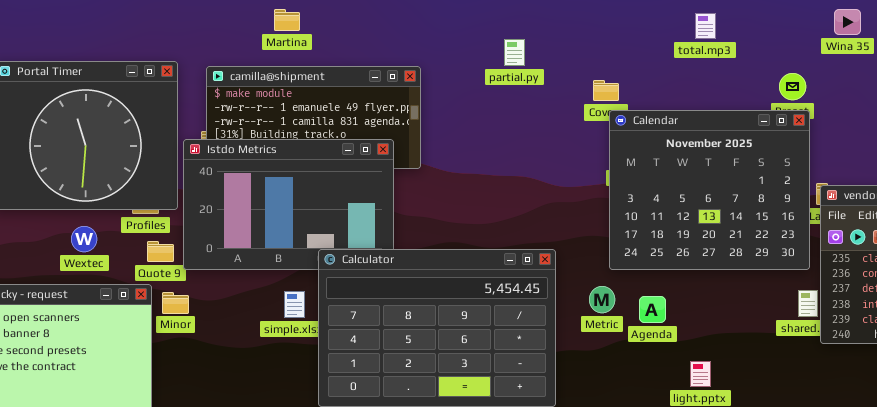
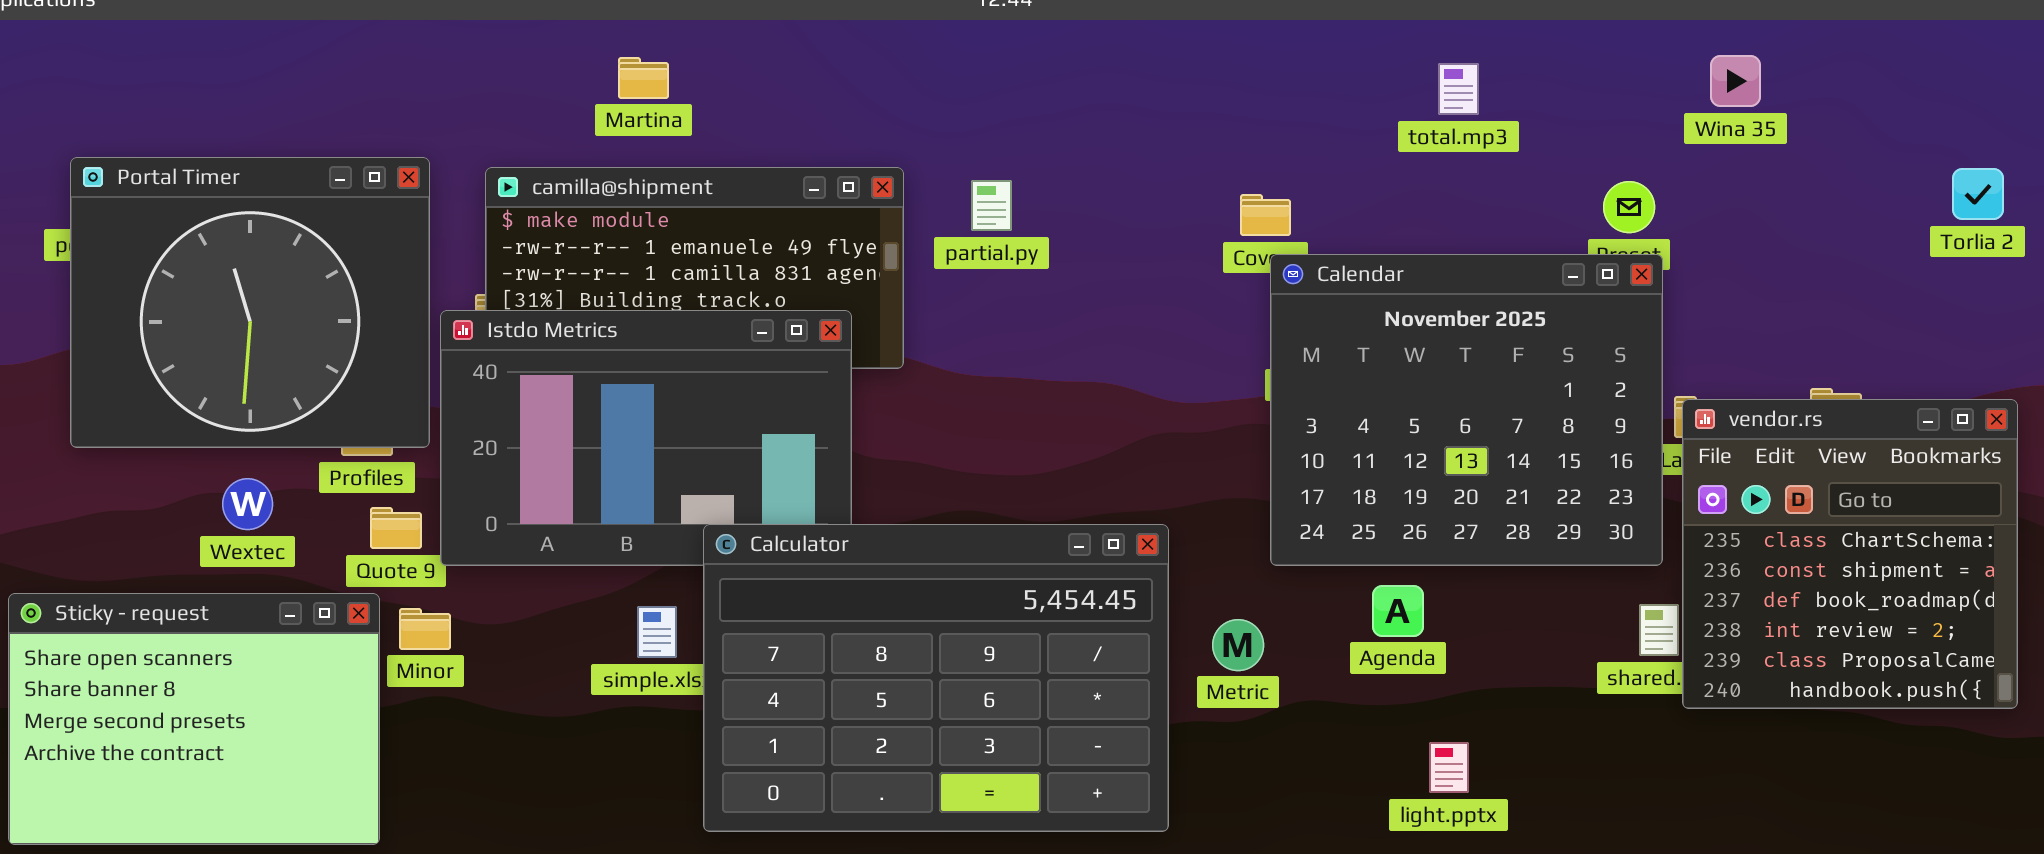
partial.py: [504,39,525,66] -> [971,180,1012,231], moved
Metric: [589,286,615,313] -> [1212,619,1264,671], moved
Agenda: [639,296,666,323] -> [1372,585,1424,637], moved

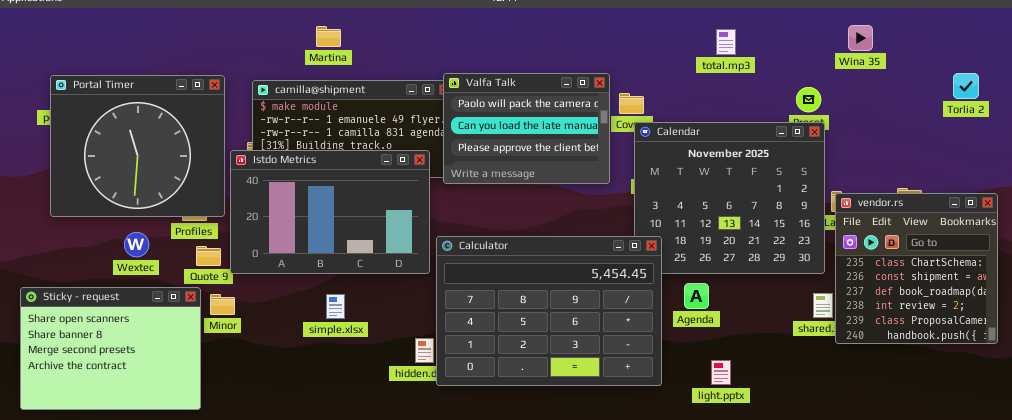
Valfa Talk: none -> [443,73,610,184], opened
Torlia 2: [1952,168,2004,220] -> [953,73,979,99], moved
Calculator: [703,524,1169,832] -> [436,236,662,386], moved

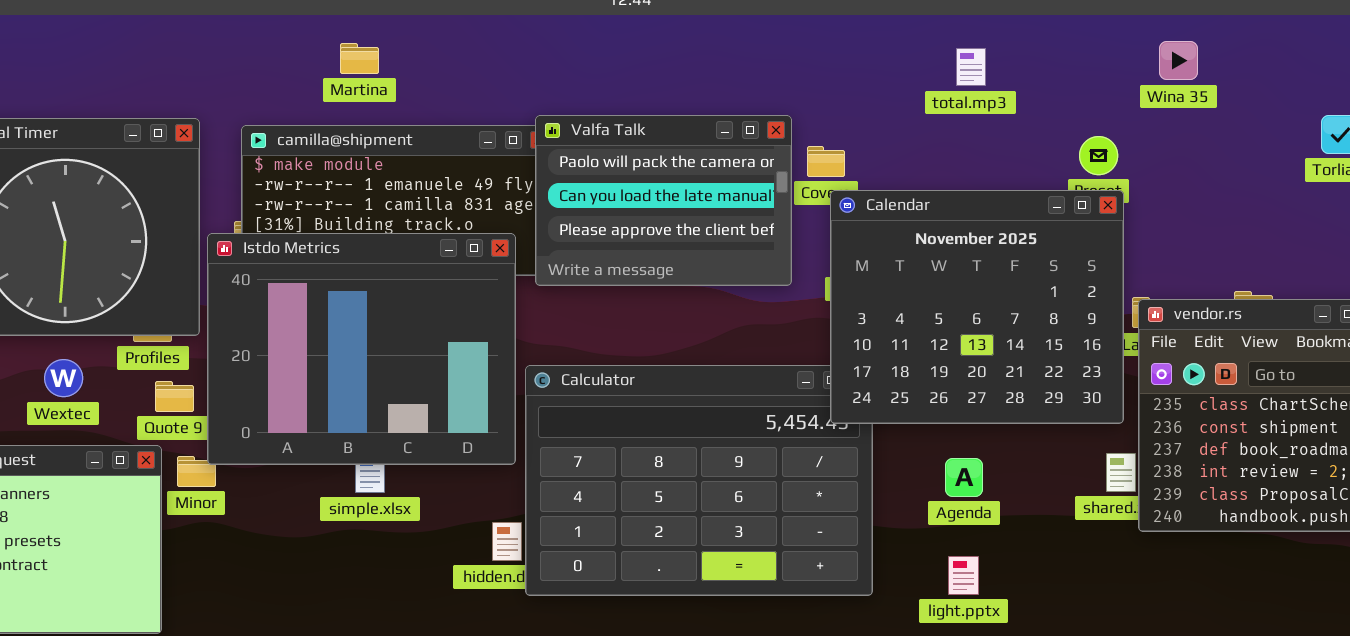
Calendar: [634,122,825,274] -> [830,190,1124,424], raised
Istdo Metrics: [230,150,430,274] -> [207,233,516,465], resized
Agenda: [684,283,709,309] -> [945,458,983,497], moved

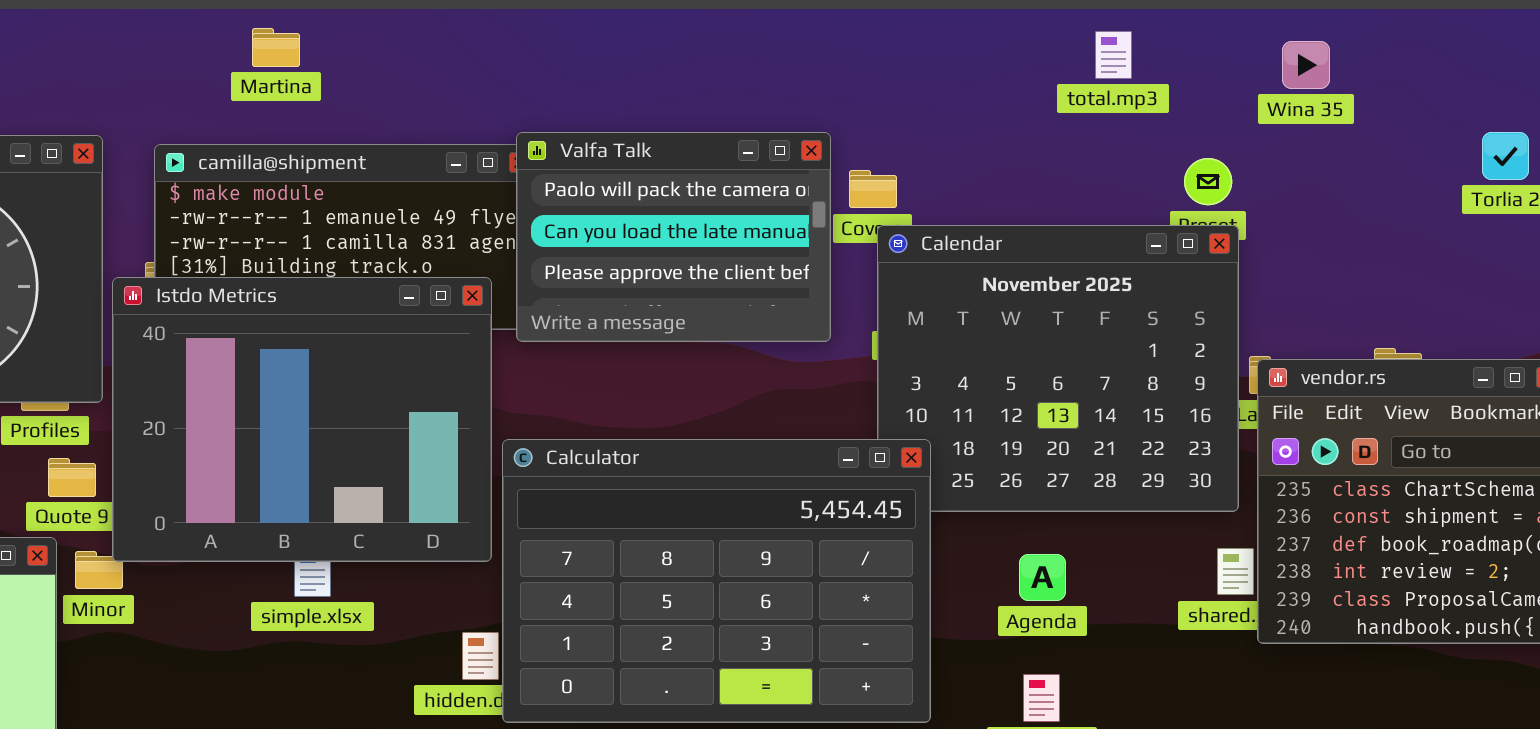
Martina: [340,43,379,74] -> [252,28,300,67], moved
total.mp3: [956,48,986,86] -> [1095,31,1132,79], moved
Calculator: [525,365,873,596] -> [502,439,931,723], raised

